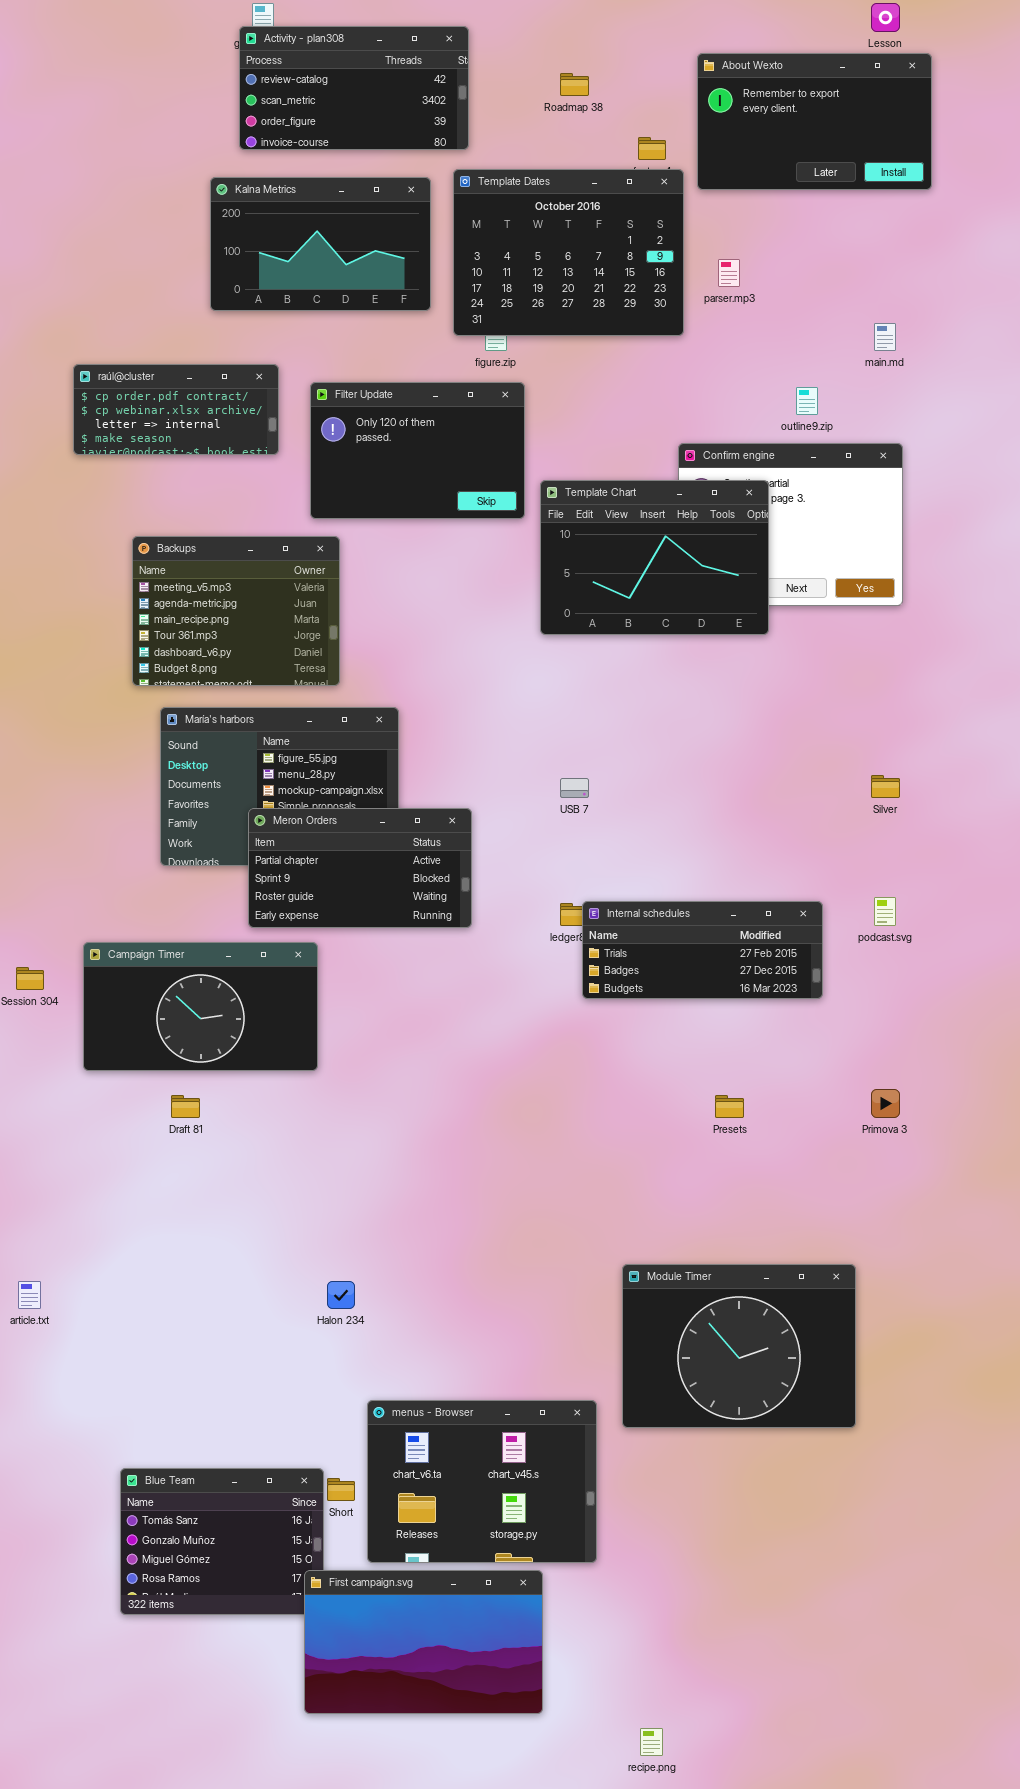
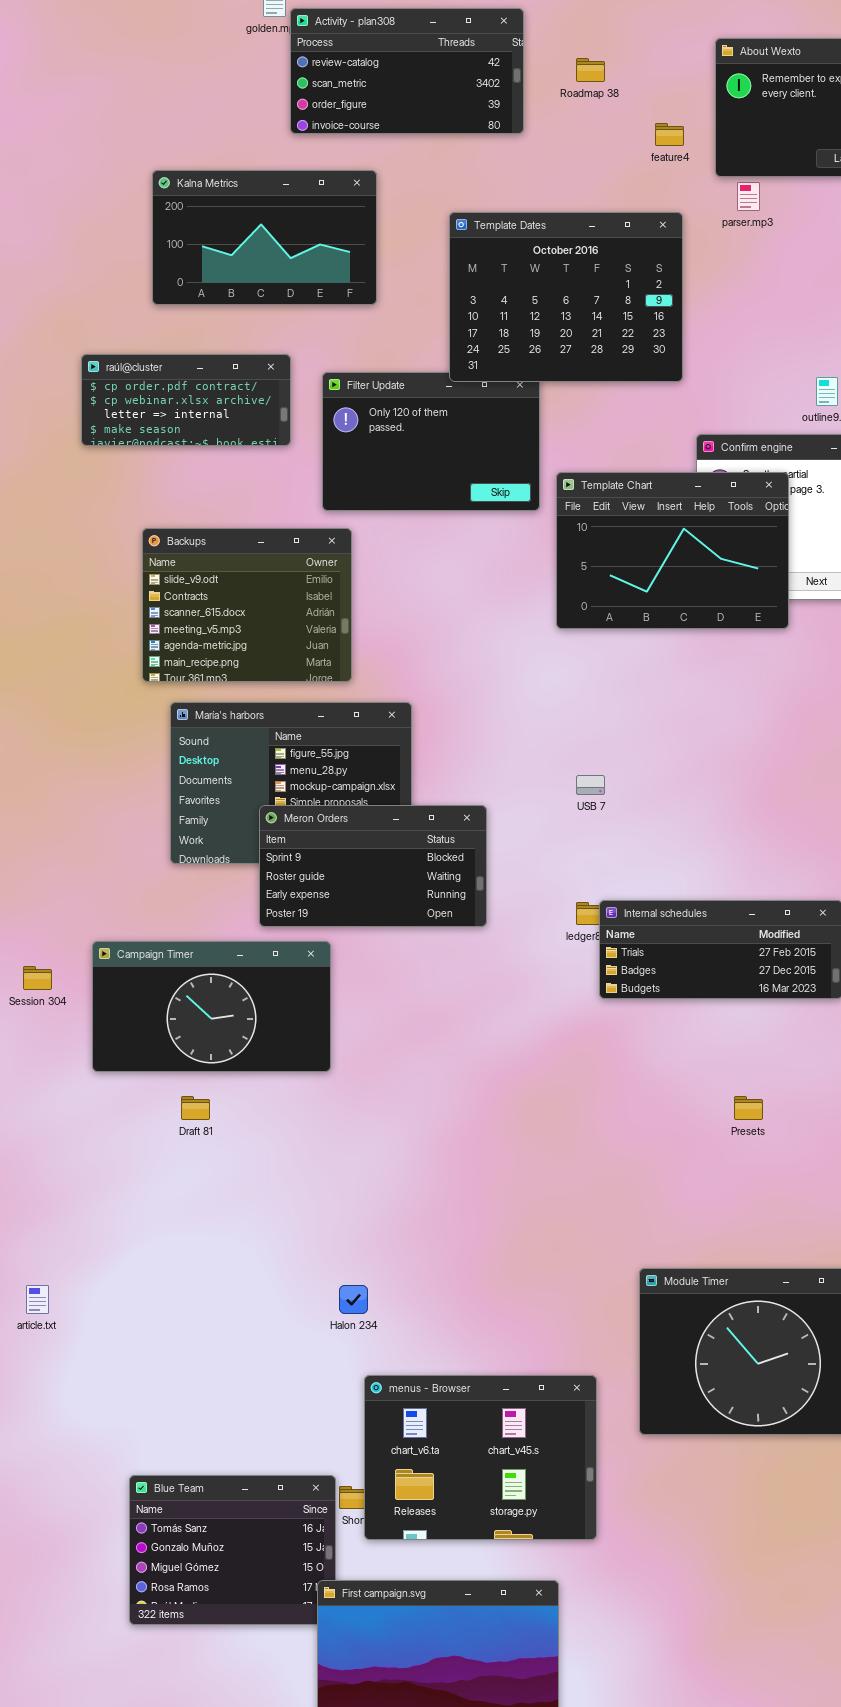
Activity - plan308: [239,26,469,150] -> [290,8,524,134], moved
Template Dates: [453,169,684,336] -> [449,212,683,382], moved
Kalna Metrics: [210,177,431,311] -> [152,170,377,305], moved
parser.mp3: [718,259,740,287] -> [737,182,760,211], moved
Backups: [132,536,340,686] -> [142,528,352,682], scrolled up 3 rows
Meron Orders: [248,808,472,928] -> [259,805,487,927], scrolled down 1 row
menus - Browser: [367,1400,597,1563] -> [364,1375,597,1540], moved

